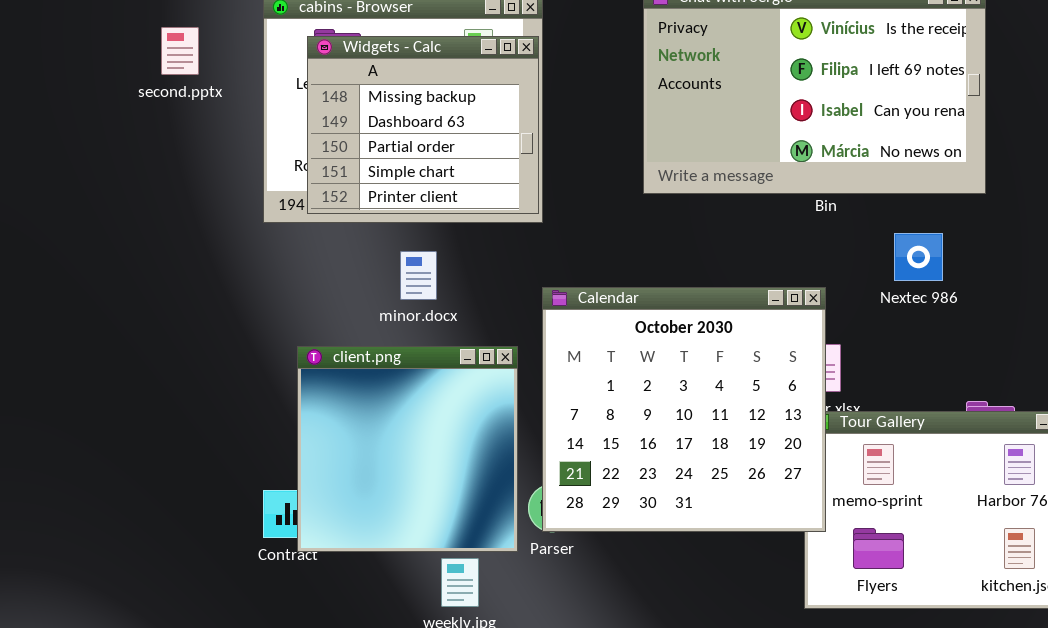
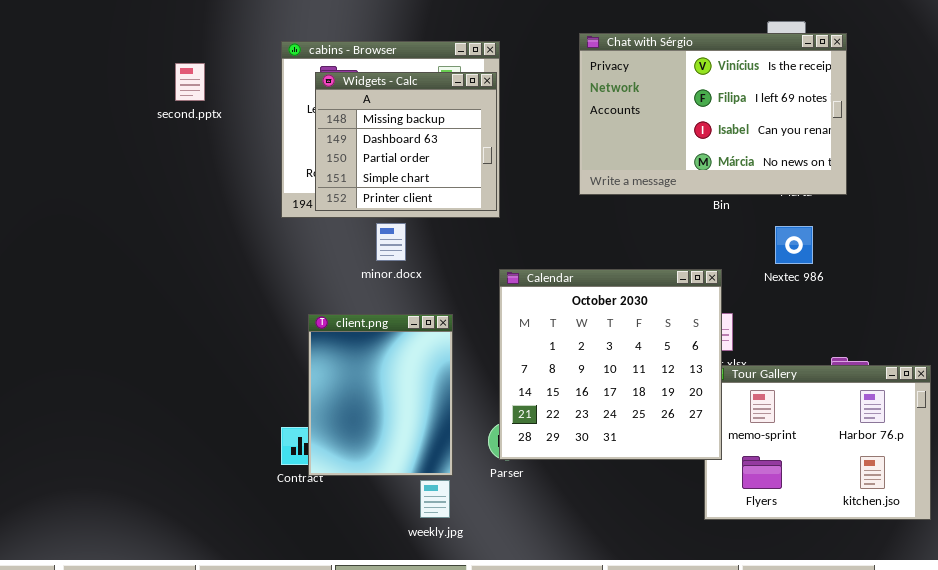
second.pptx: [161,27,199,75] -> [175,63,205,101], moved
minor.docx: [400,251,437,300] -> [376,223,406,261], moved
client.png: [297,346,518,552] -> [308,314,453,476], resized

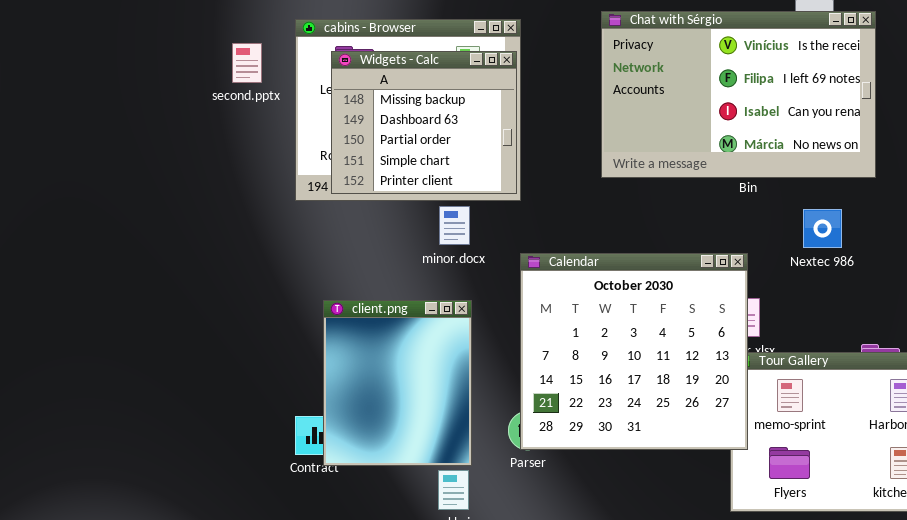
second.pptx: [175,63,205,101] -> [232,43,262,83], moved
minor.docx: [376,223,406,261] -> [439,206,470,245], moved

